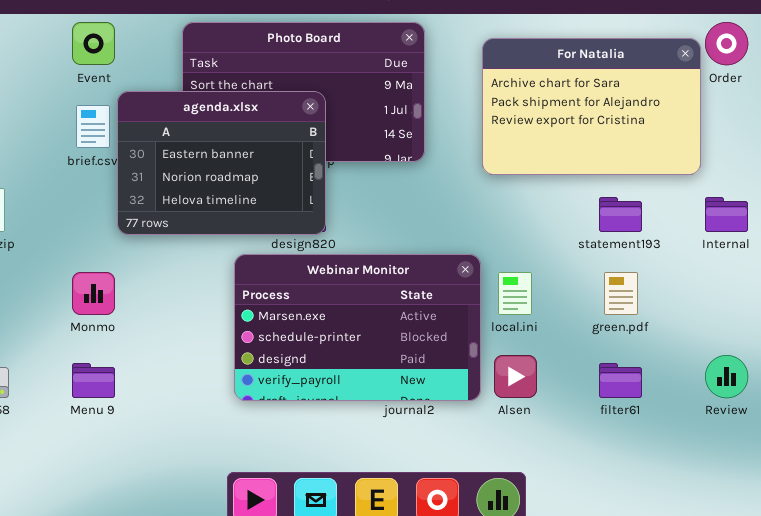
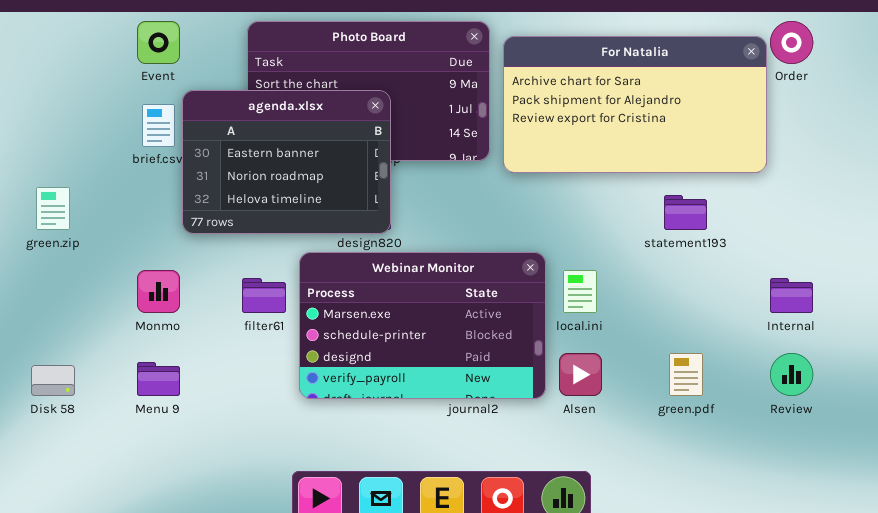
For Natalia: [482,38,701,175] -> [503,36,767,173], resized
Internal: [705,197,748,232] -> [770,278,813,313], moved
green.pdf: [604,272,638,315] -> [669,353,703,396], moved
filter61: [599,363,642,398] -> [242,278,286,313], moved

